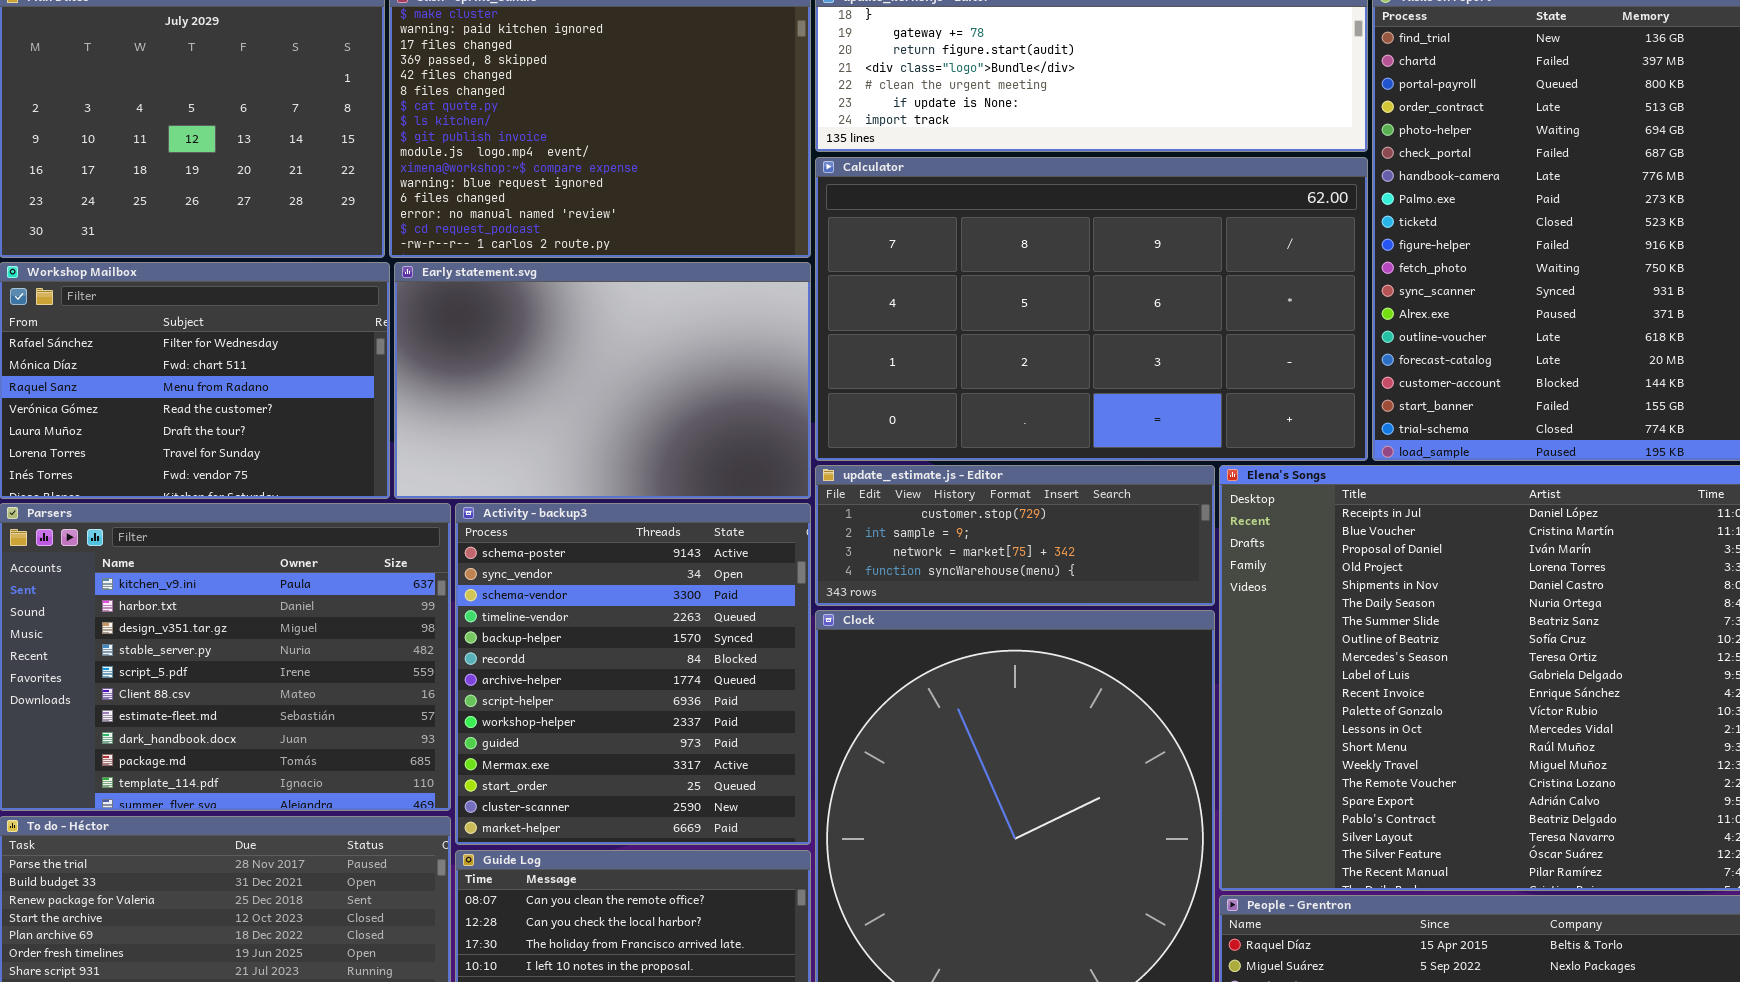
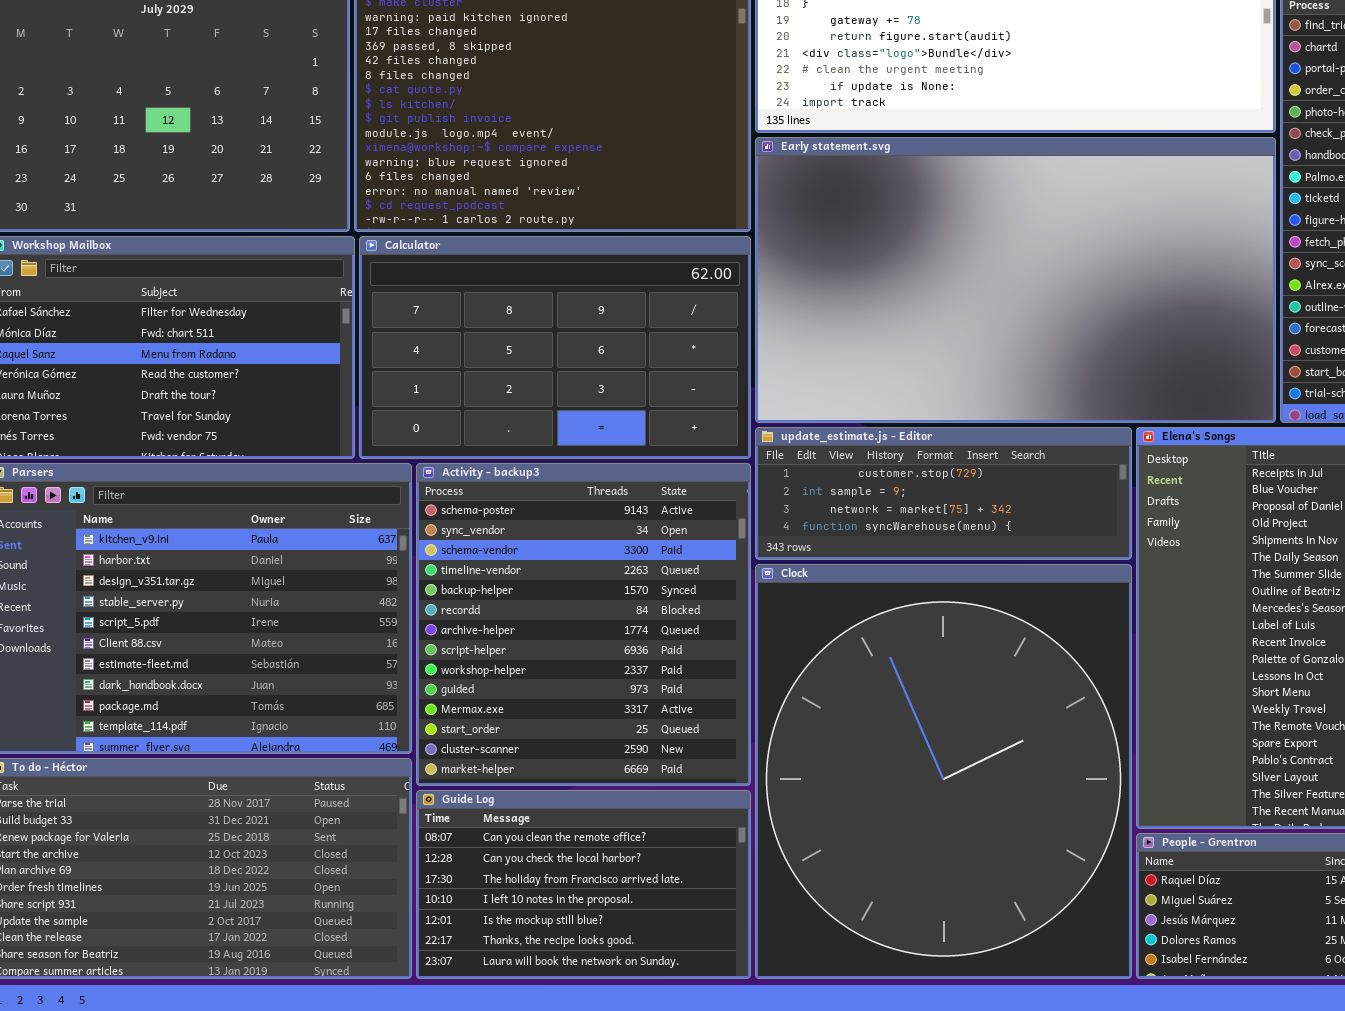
Calculator: [815,157,1368,461] -> [359,236,751,459], moved, resized
Early statement.svg: [394,262,811,499] -> [755,137,1276,423], moved, resized

